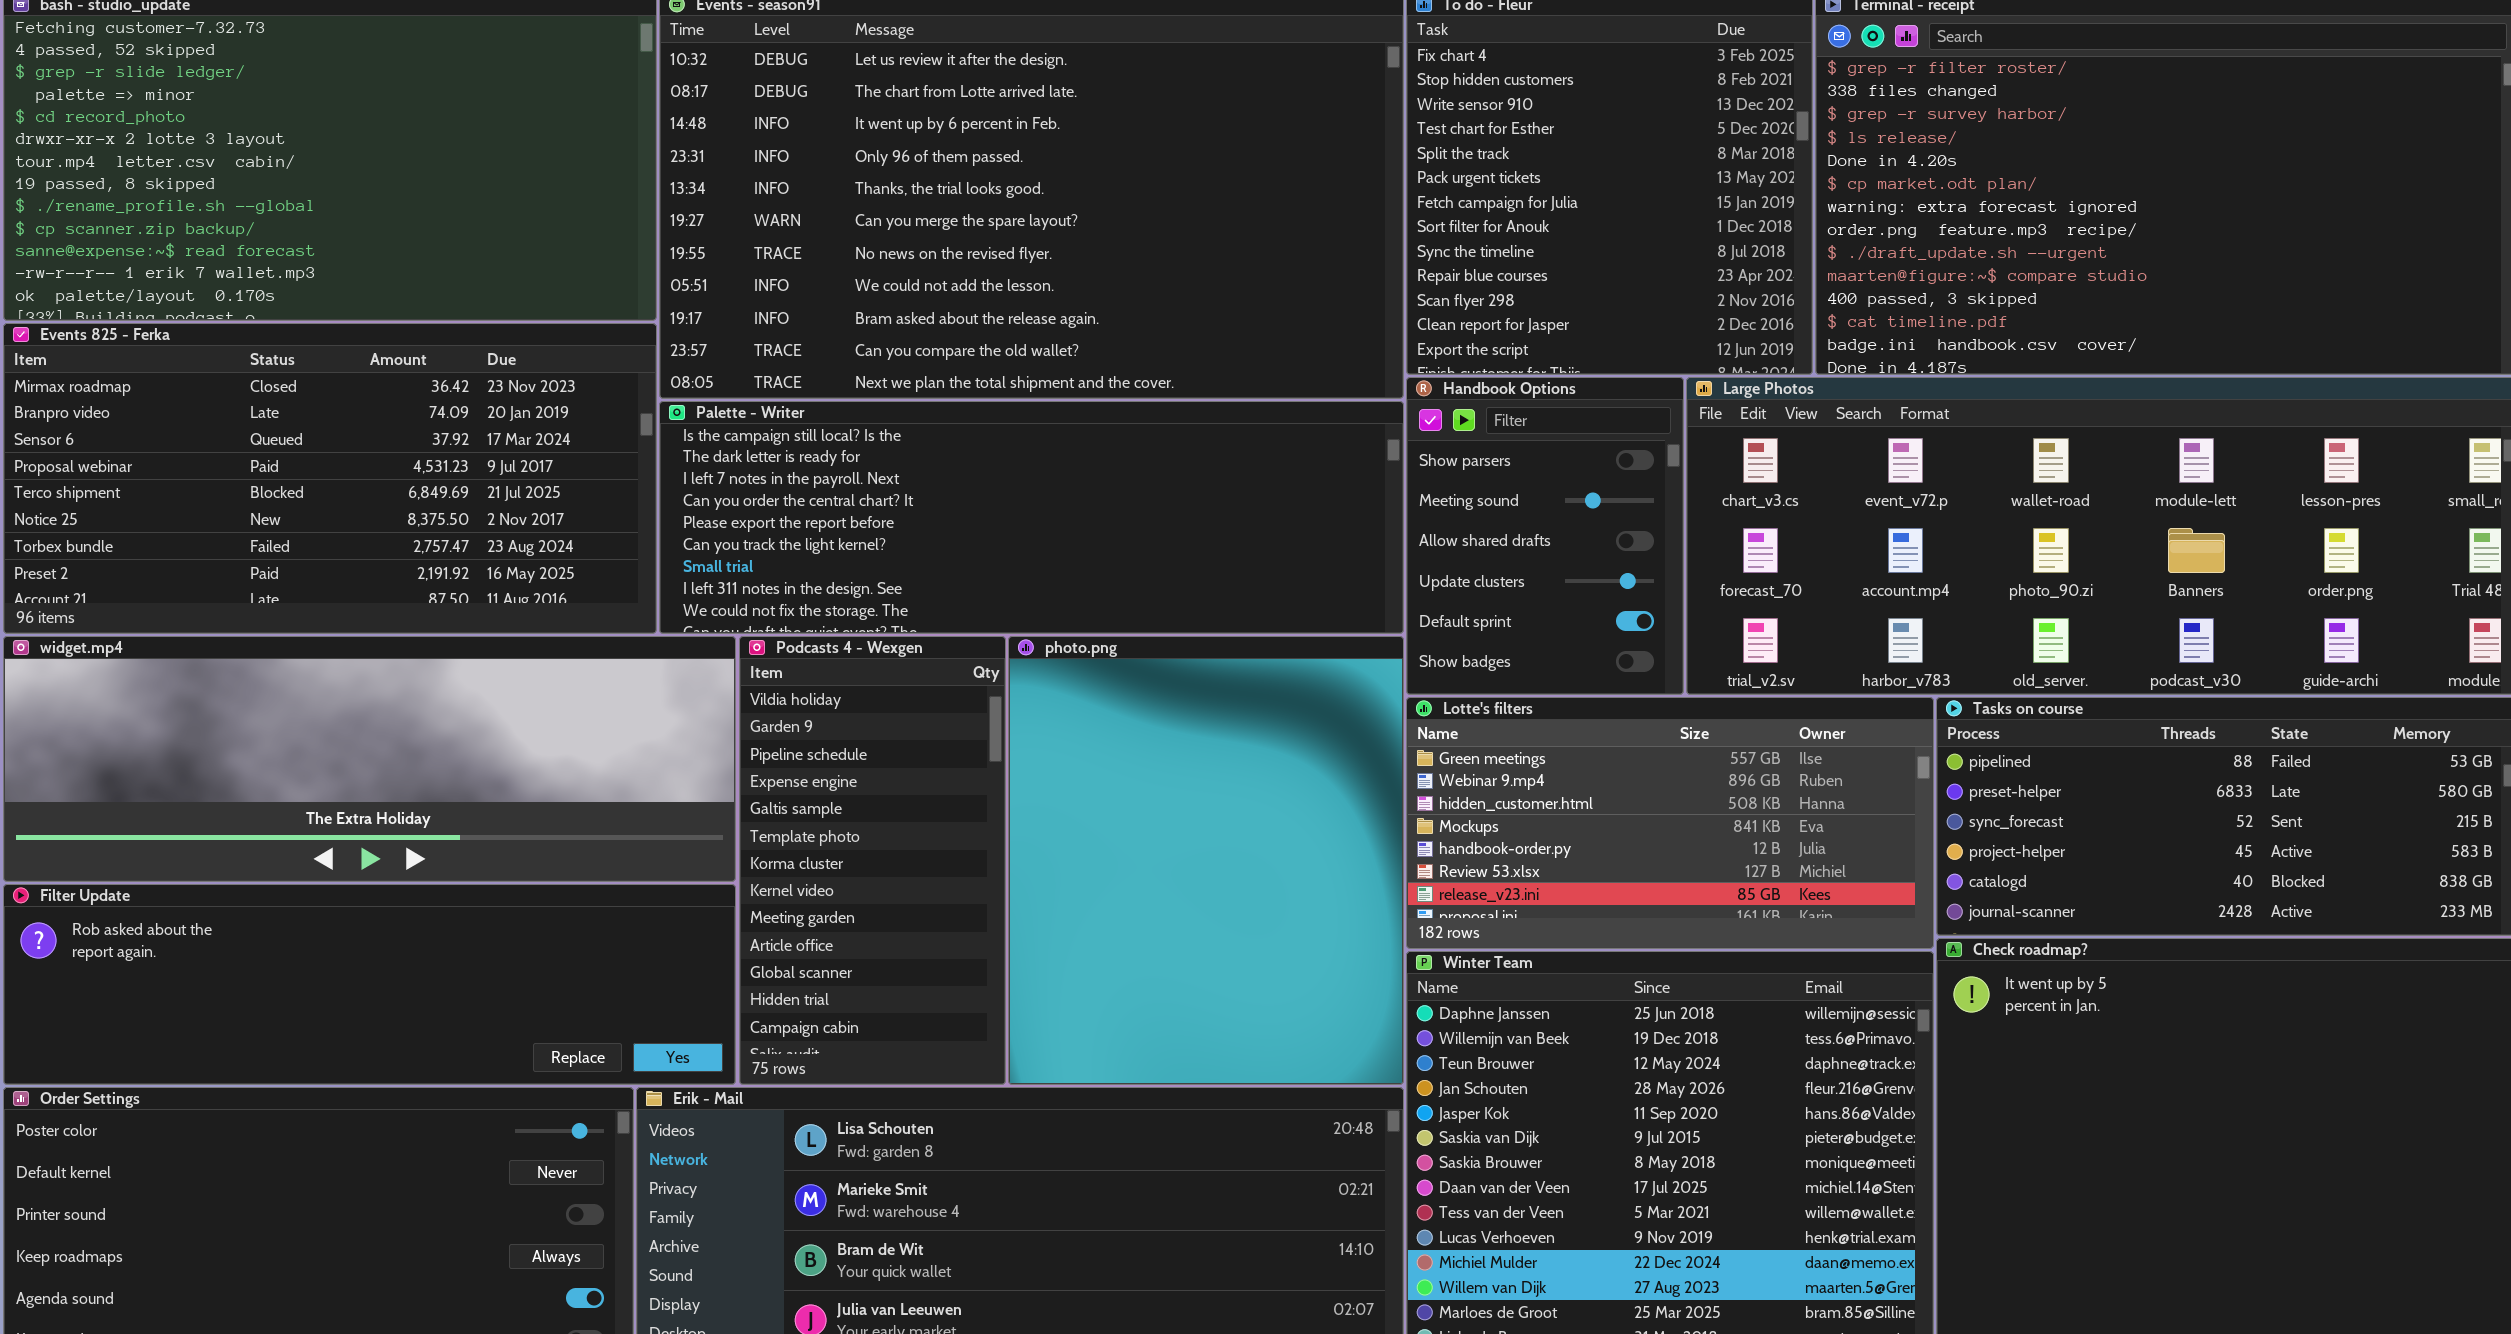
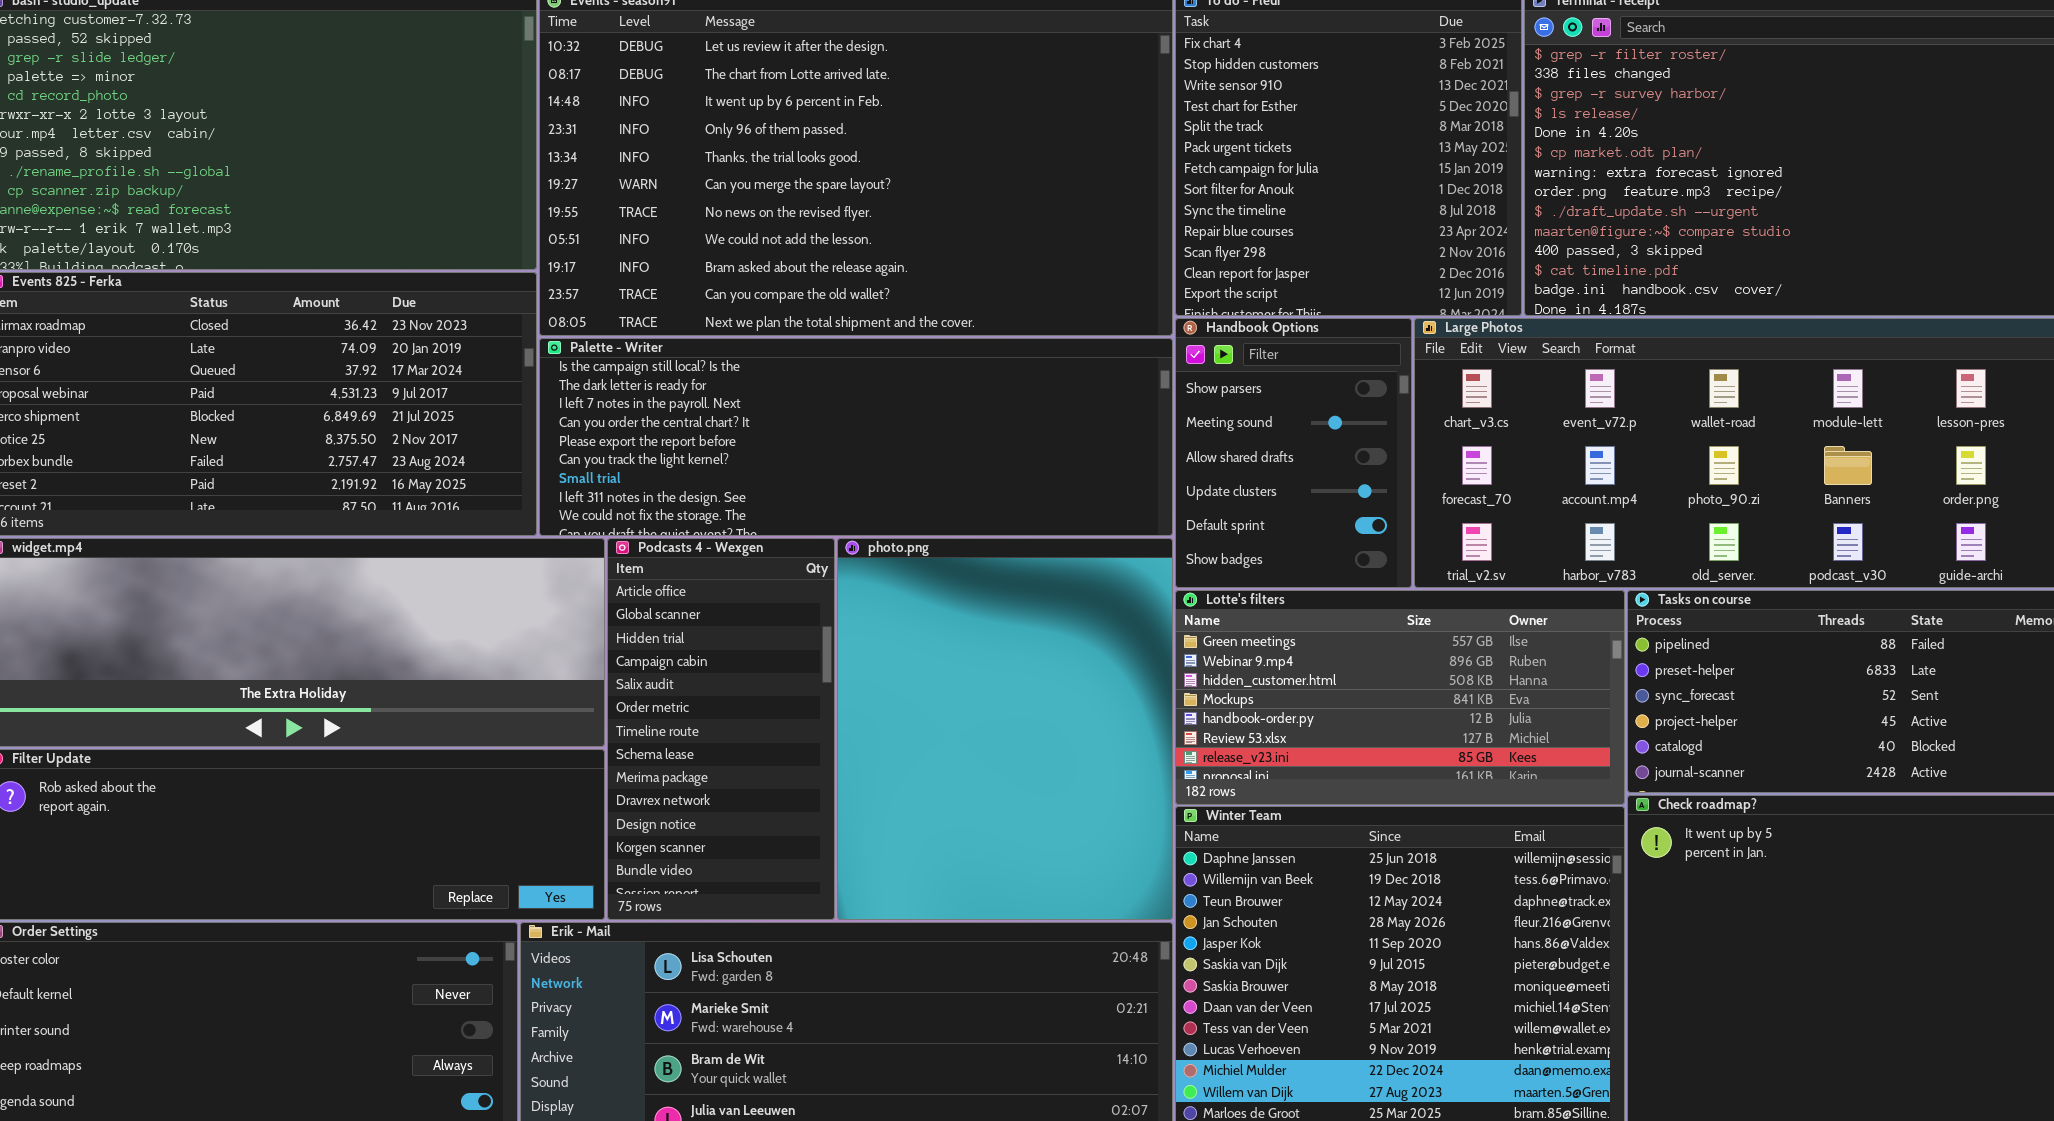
Podcasts 4 - Wexgen: [739,636,1006,1085] -> [607,538,835,920], scrolled down 9 rows

